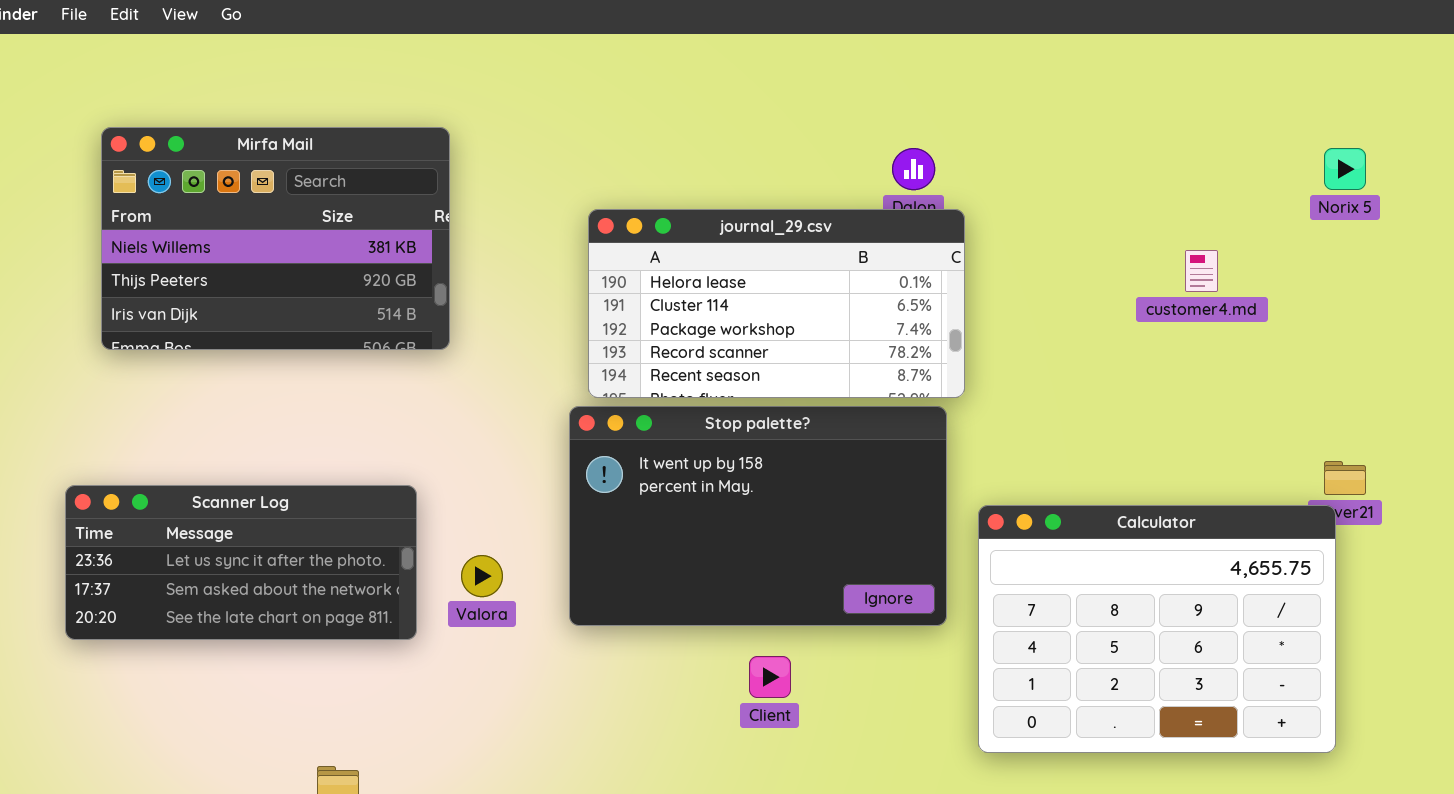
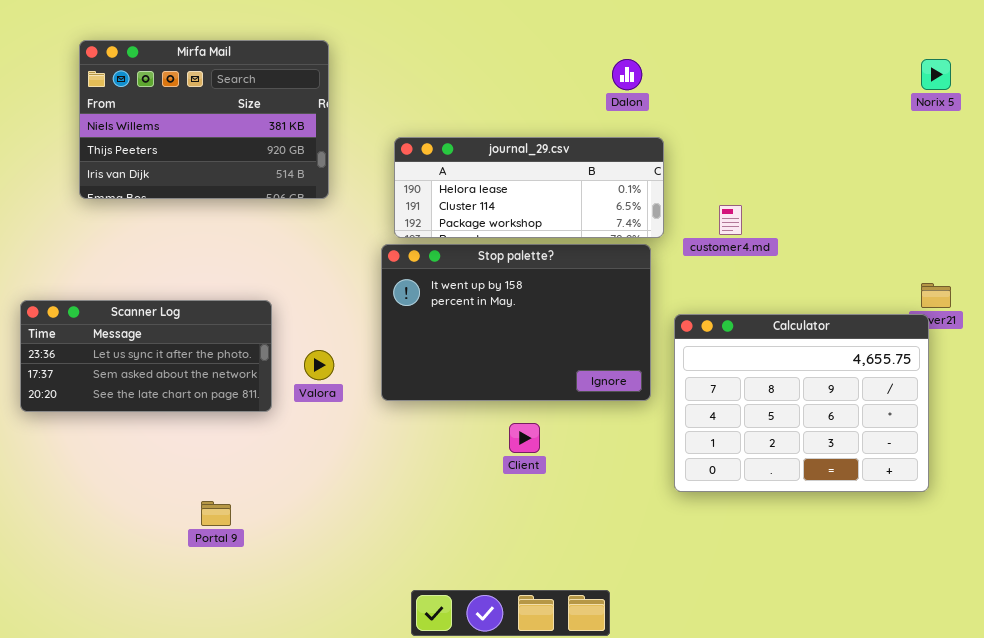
Mirfa Mail: [101,127,450,350] -> [79,40,329,199], moved
journal_29.csv: [588,209,965,398] -> [394,137,664,238], resized
customer4.md: [1185,250,1218,292] -> [719,205,742,235], moved

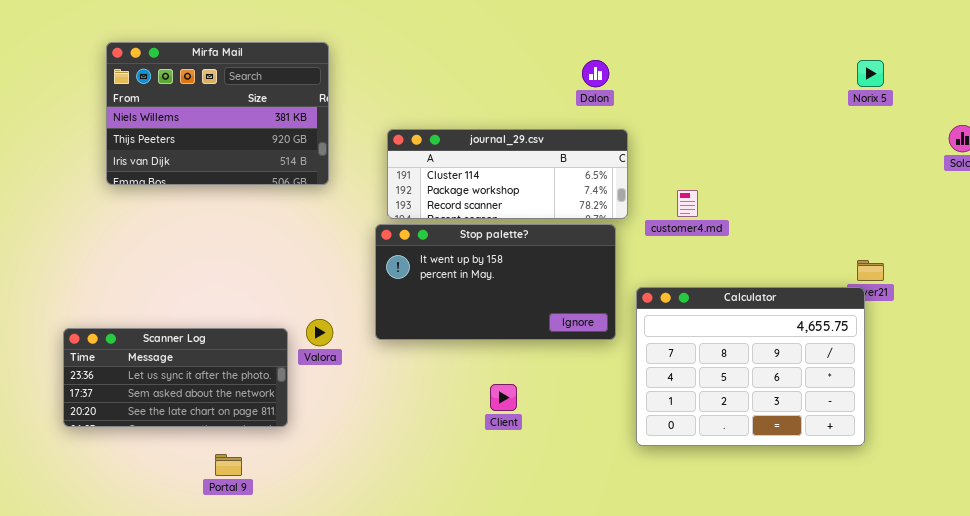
journal_29.csv: [394,137,664,238] -> [387,129,628,219], scrolled down 1 row
Stop palette?: [381,244,651,401] -> [375,224,616,340], resized
Scanner Log: [20,300,272,412] -> [63,328,288,427], moved

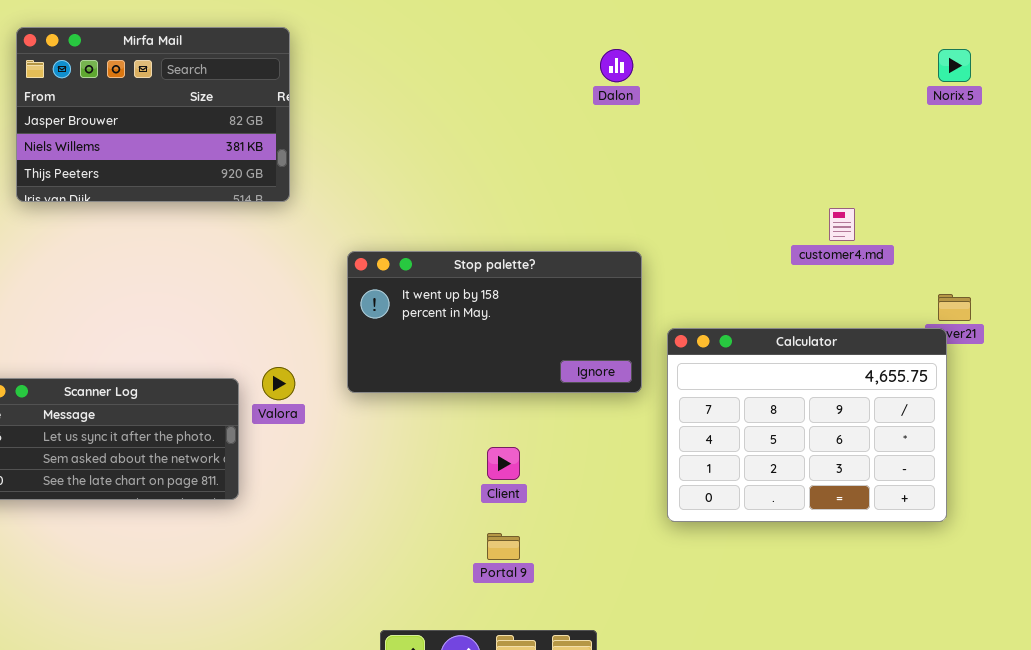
Mirfa Mail: [106,42,329,185] -> [16,27,290,202], scrolled up 1 row
journal_29.csv: [387,129,628,219] -> none, closed
customer4.md: [677,190,698,217] -> [829,208,855,241], moved
Portal 9: [215,454,242,476] -> [487,533,520,560], moved

